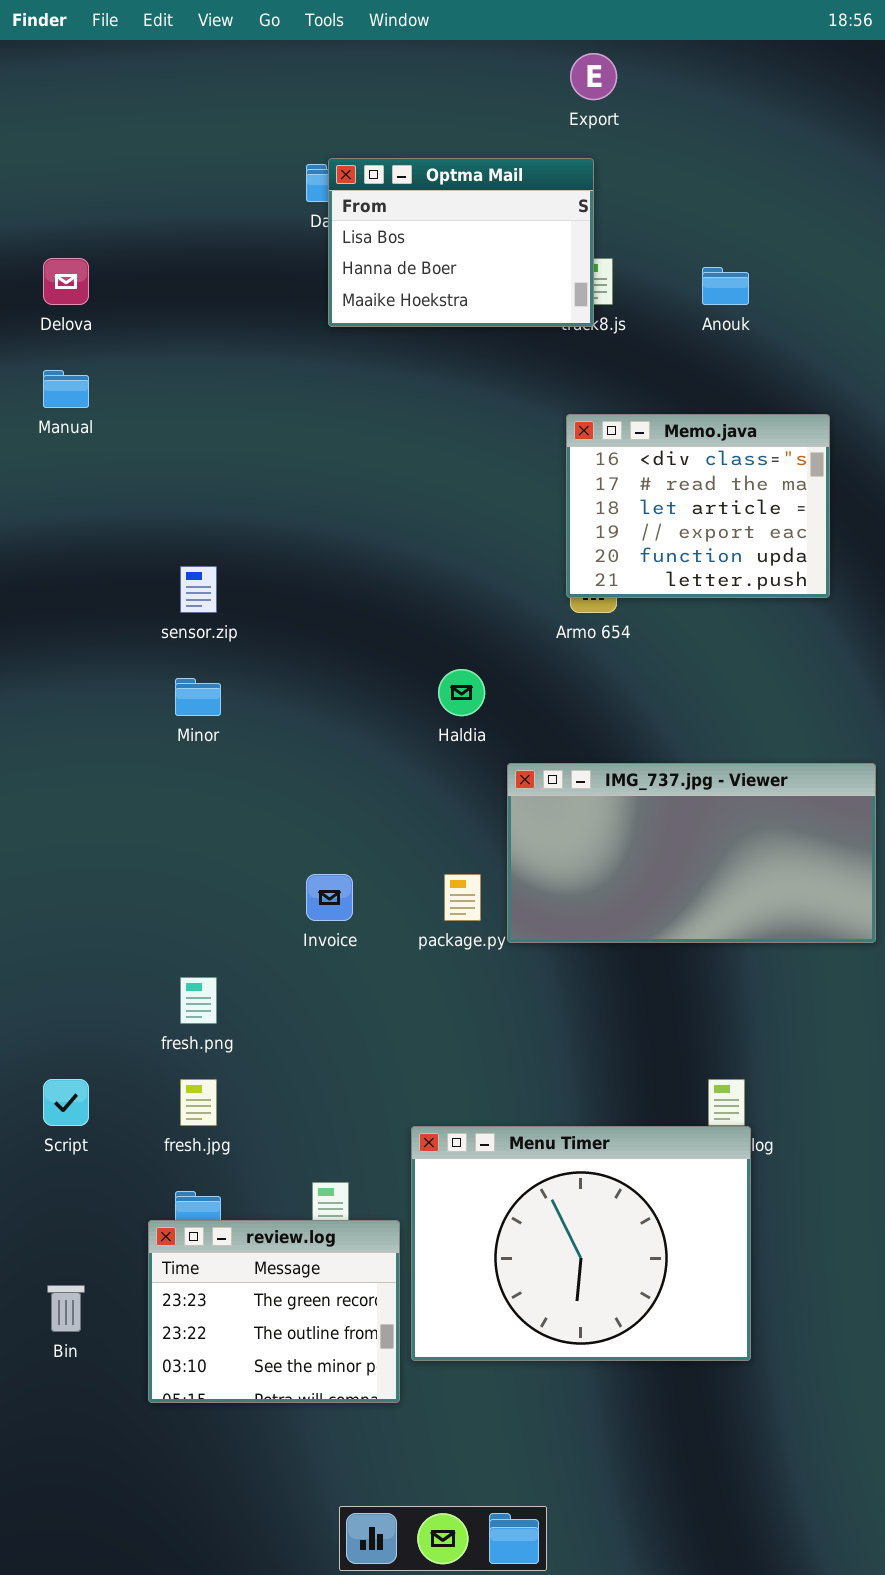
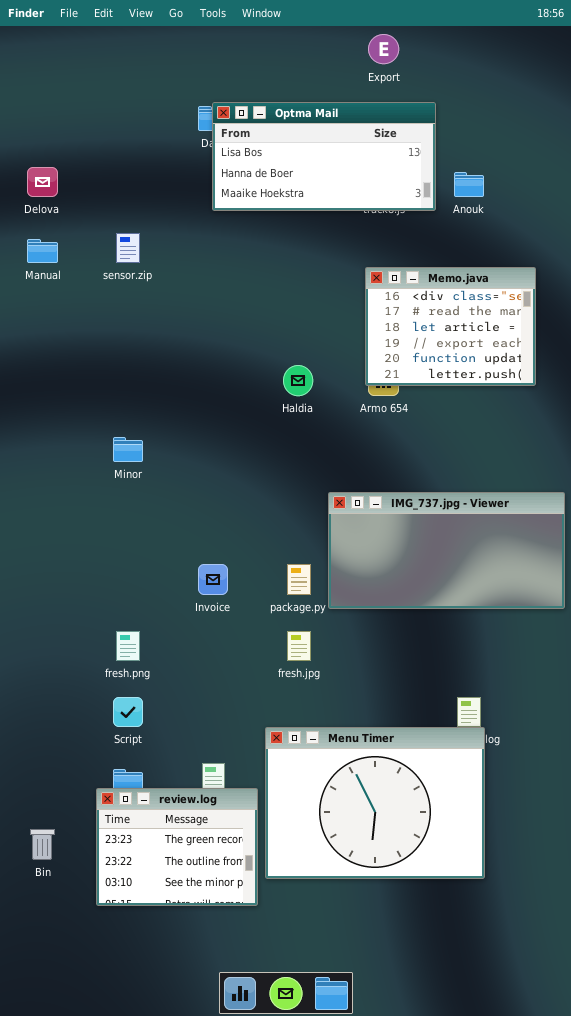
Optma Mail: [328,158,594,327] -> [212,102,436,211], resized
sensor.zip: [180,566,217,613] -> [116,233,140,263], moved
Haldia: [438,669,485,716] -> [283,365,313,396], moved
Script: [43,1079,89,1126] -> [113,697,143,727], moved
fresh.jpg: [180,1079,217,1126] -> [287,631,311,661], moved

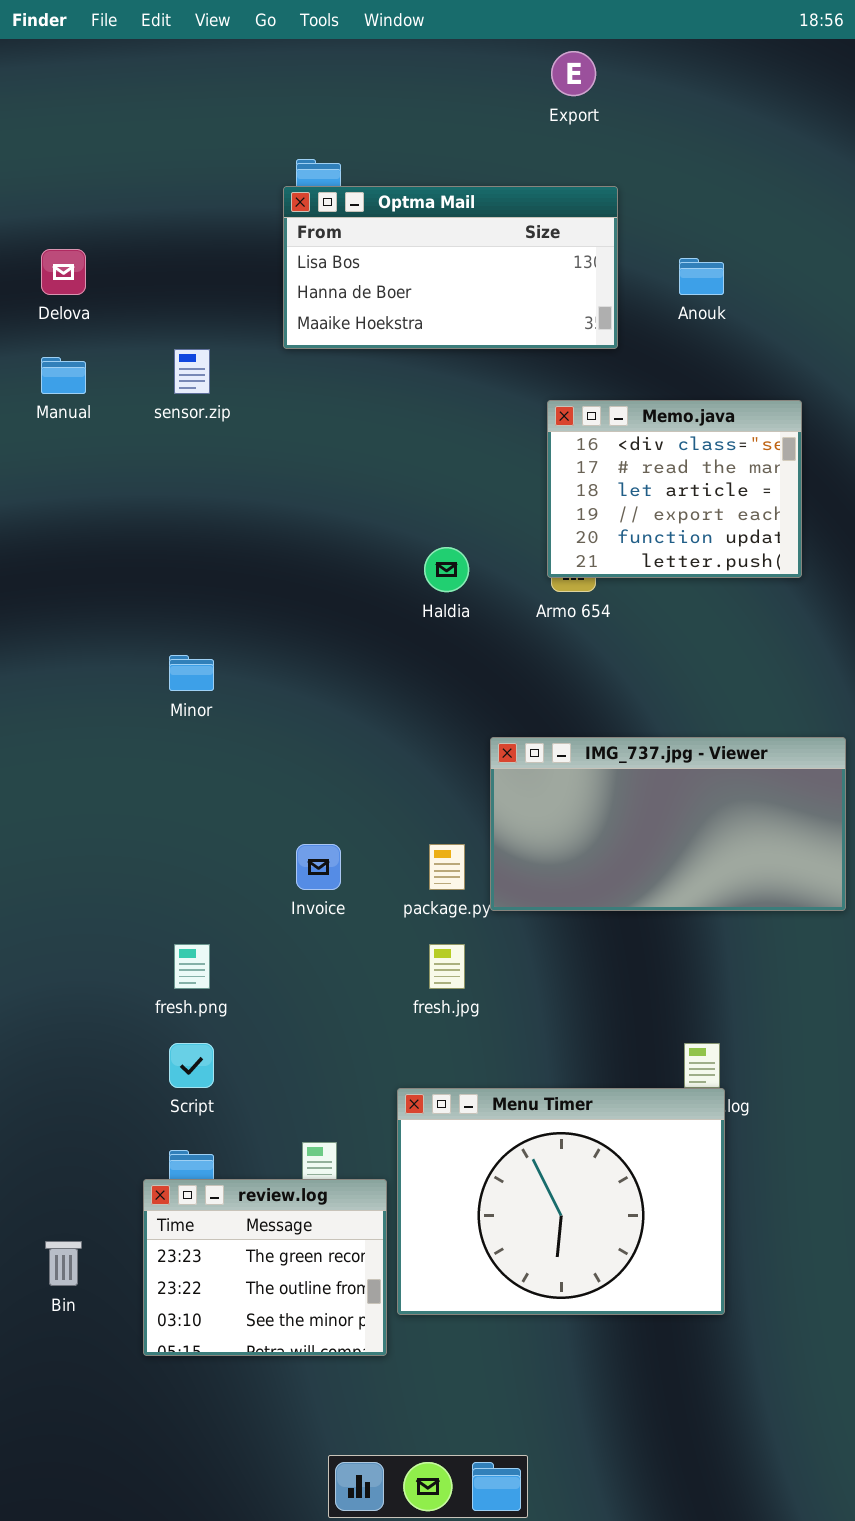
Optma Mail: [212,102,436,211] -> [283,186,618,349], moved

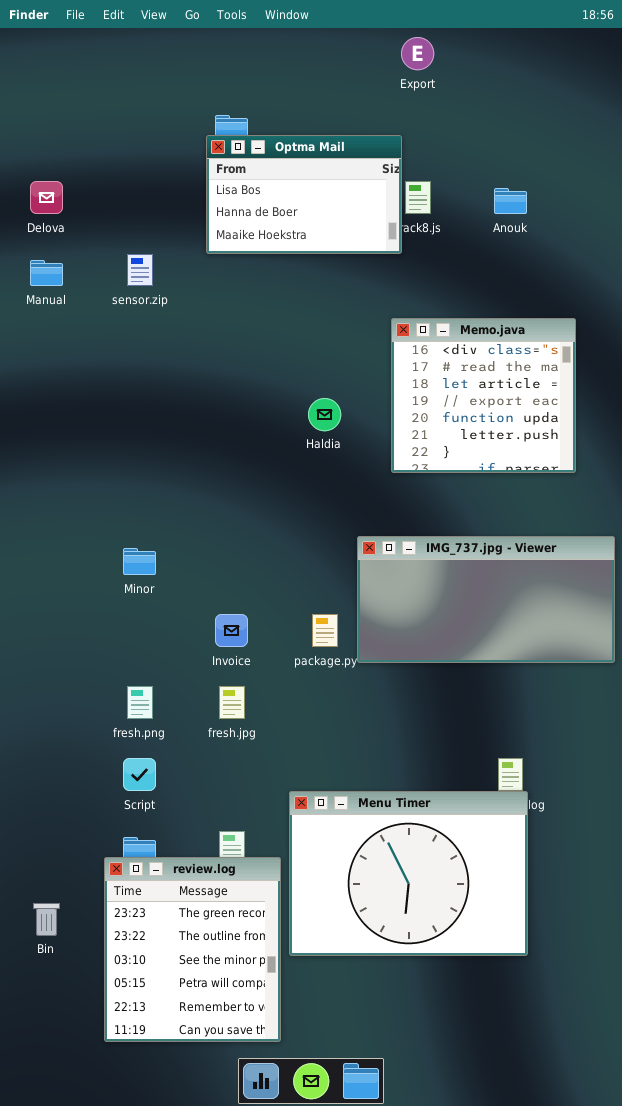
Optma Mail: [283,186,618,349] -> [206,135,402,254], resized
Memo.java: [547,400,802,578] -> [391,318,576,473], moved, resized
Minor: [169,655,214,691] -> [123,548,156,575], moved
fresh.jpg: [429,944,465,989] -> [219,686,245,719], moved
review.log: [143,1179,387,1356] -> [104,857,281,1042], resized

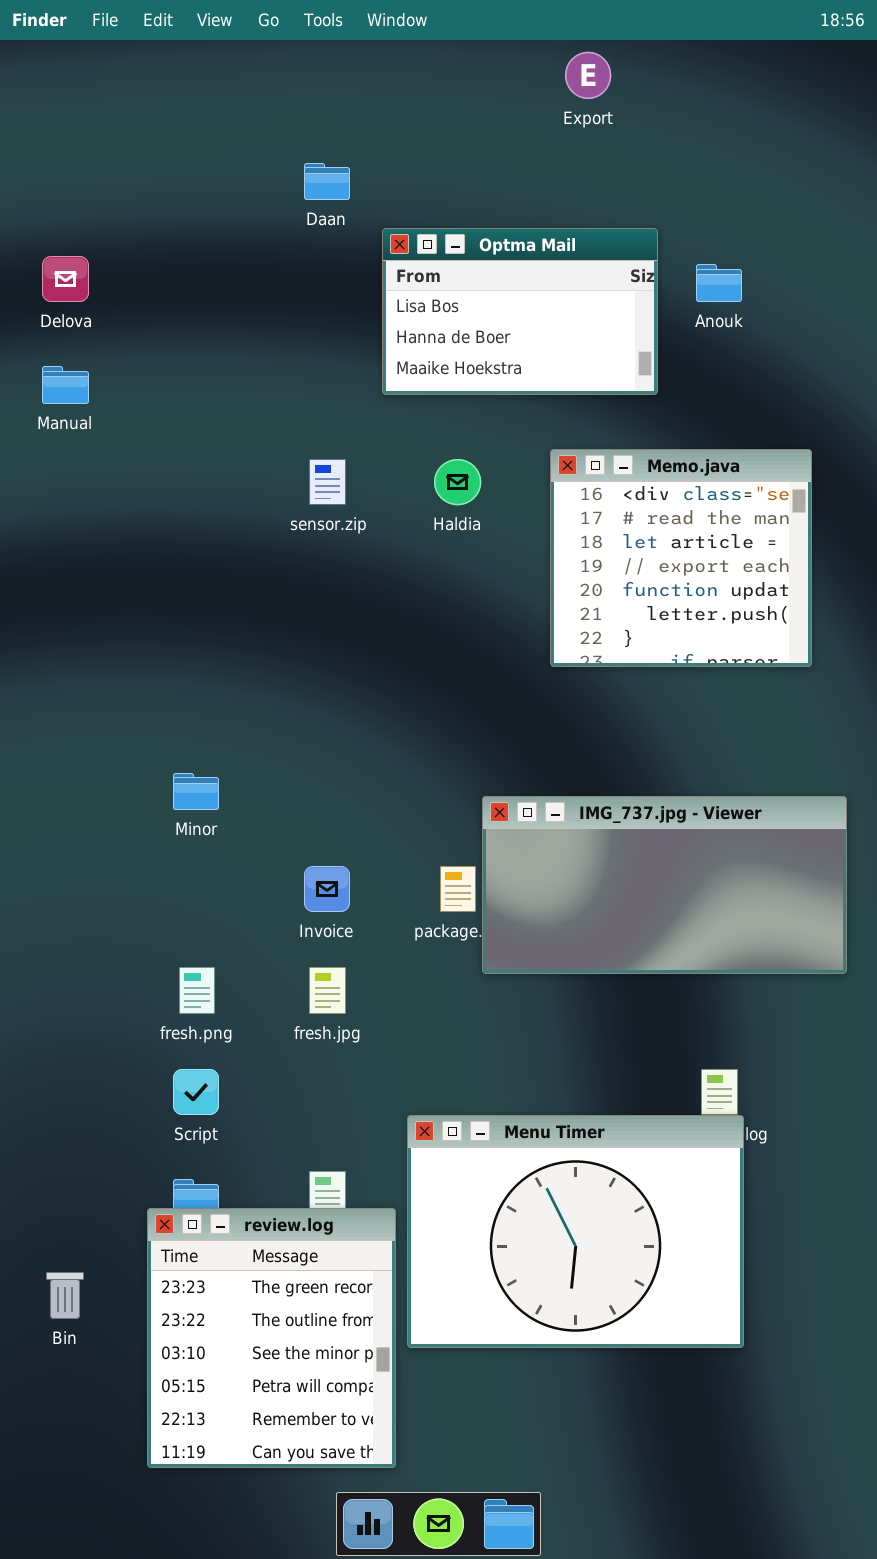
Optma Mail: [206,135,402,254] -> [382,228,658,395], moved
sensor.zip: [127,254,153,286] -> [309,459,346,505], moved
Haldia: [308,398,341,431] -> [434,459,481,505], moved
IMG_737.jpg - Viewer: [357,536,615,663] -> [482,796,847,974], moved

